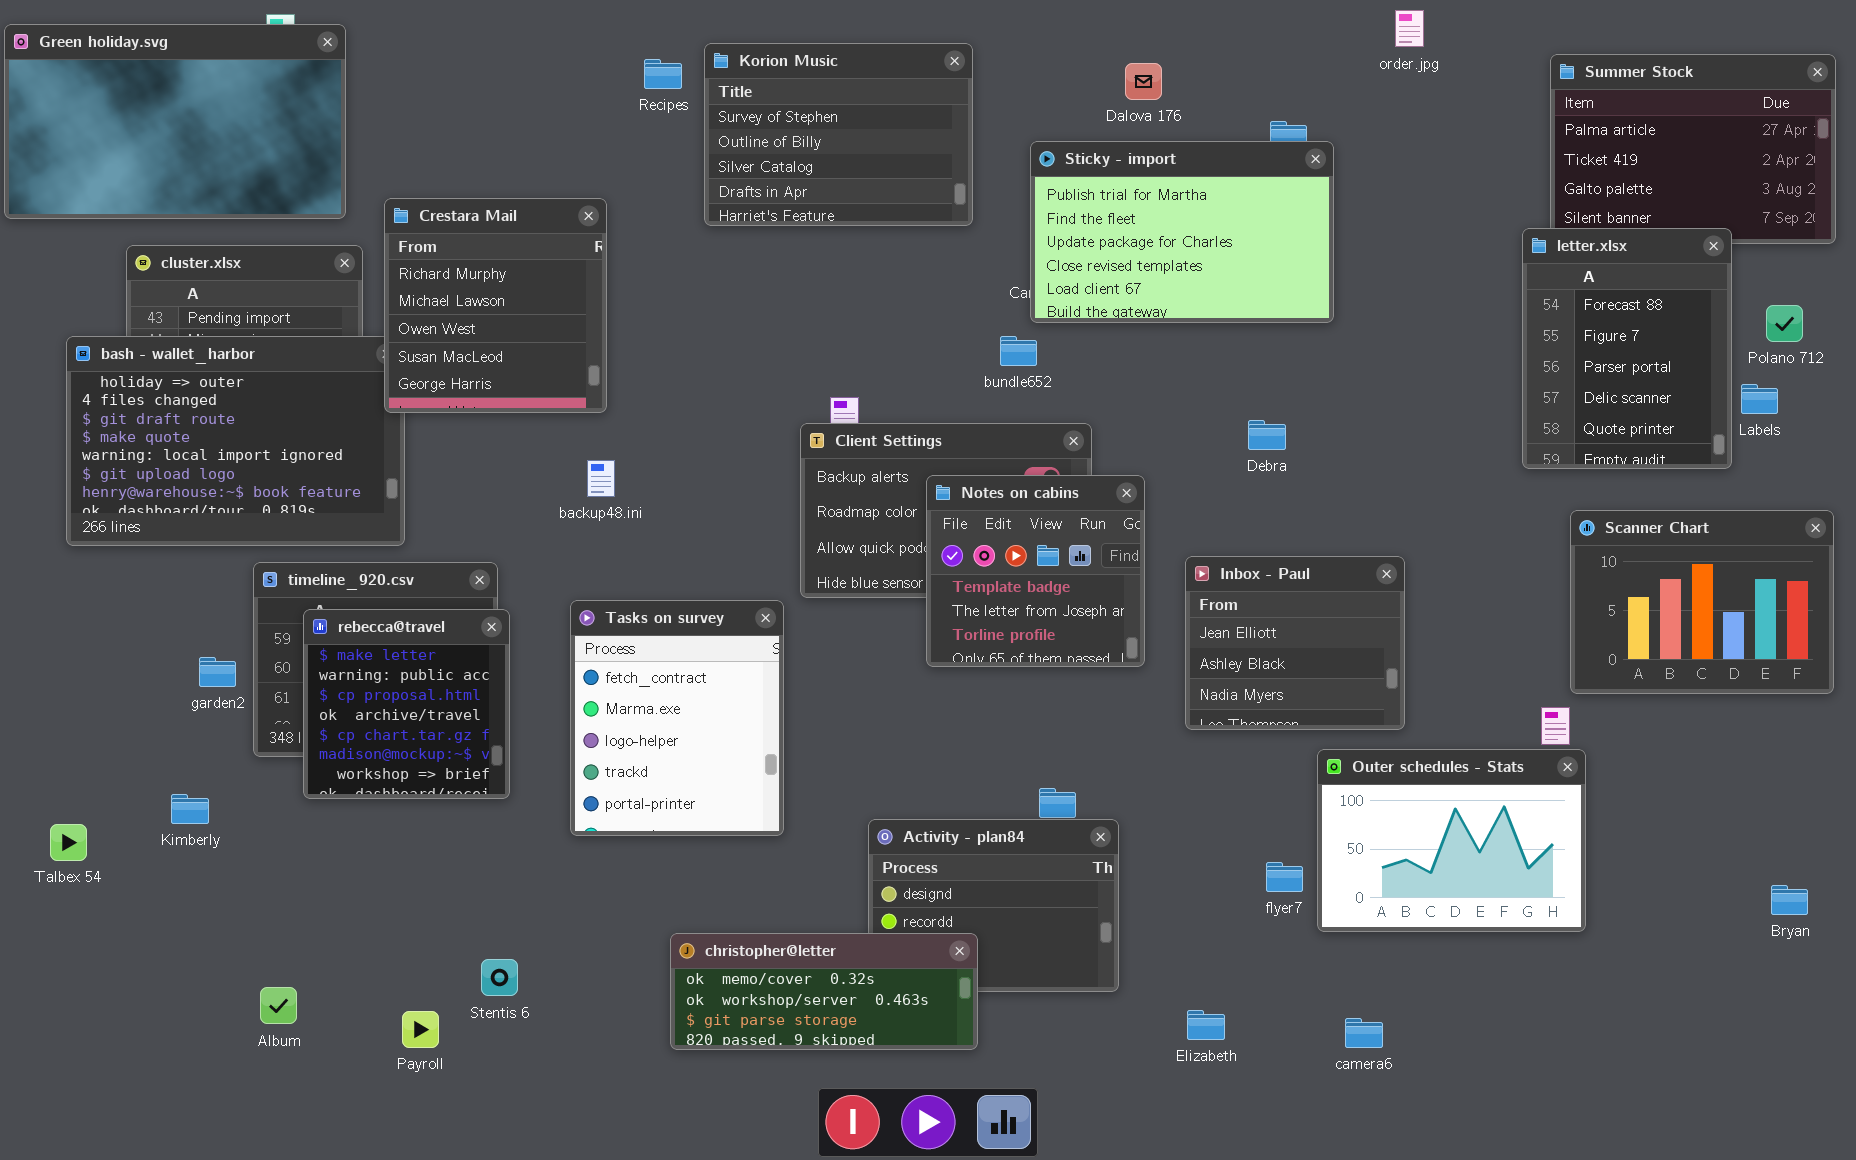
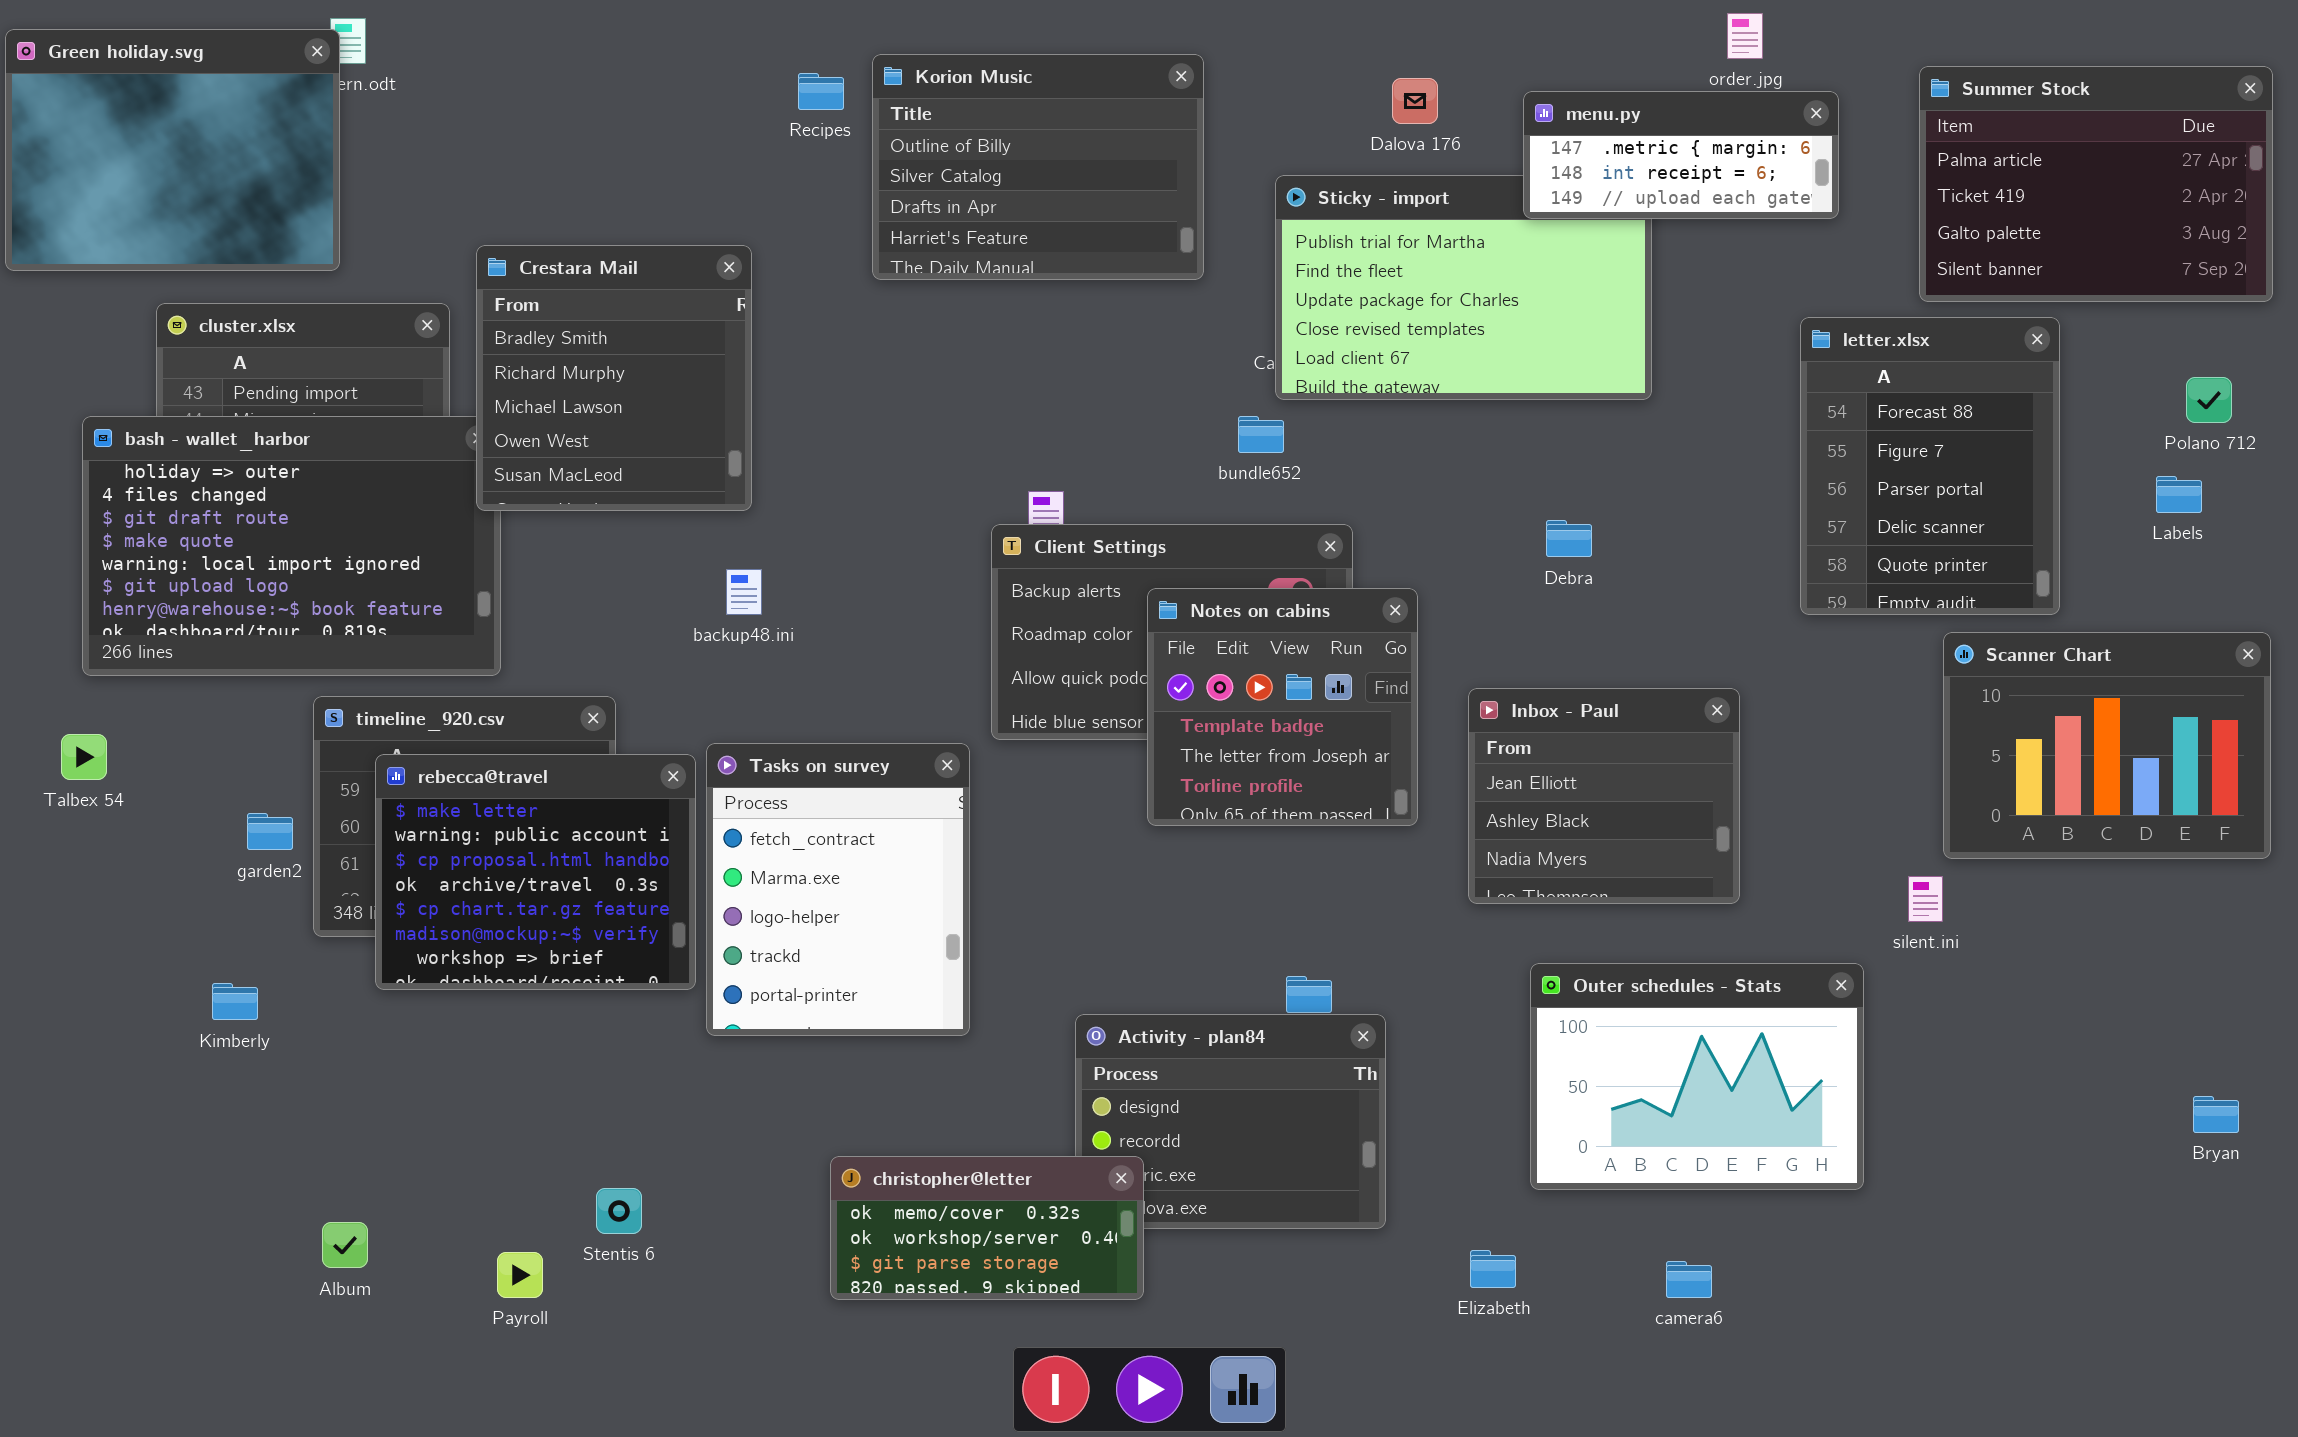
Green holiday.svg: [4,24,346,219] -> [5,29,340,271], resized
Korion Music: [704,43,973,226] -> [872,54,1204,280], scrolled down 1 row
menu.py: none -> [1523,91,1839,219], opened
Crestara Mail: [384,198,607,413] -> [476,245,752,511], scrolled up 1 row
letter.xlsx: [1522,228,1732,469] -> [1800,317,2060,615], moved
rebecca@travel: [303,609,510,799] -> [375,754,696,990], resized
Outer schedules - Stats: [1317,749,1586,932] -> [1530,963,1864,1190], moved
Talbex 54: [50,824,87,861] -> [61,734,107,780], moved
christopher@letter: [670,933,978,1050] -> [830,1156,1144,1300], resized

